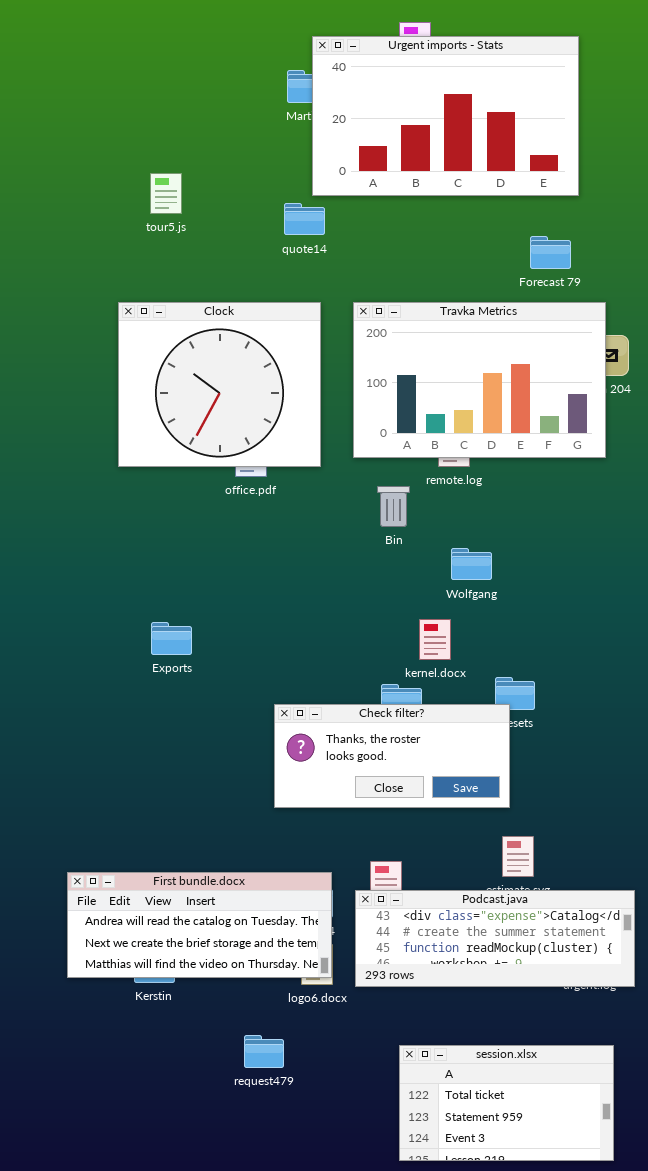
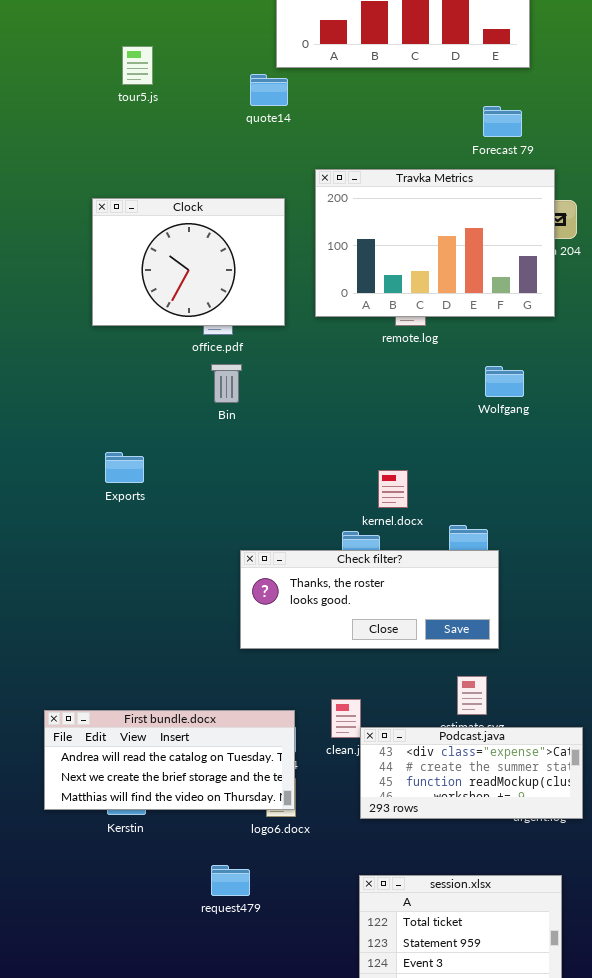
Clock: [118,302,321,467] -> [92,198,285,326], resized
Bin: [377,486,410,527] -> [211,364,242,403], moved
Wolfgang: [451,548,492,580] -> [485,366,524,397], moved
Exports: [151,622,192,655] -> [105,452,144,483], moved
Check filter?: [274,704,510,808] -> [240,550,499,649], resized
Podcast.java: [355,890,635,987] -> [360,727,583,819], resized

